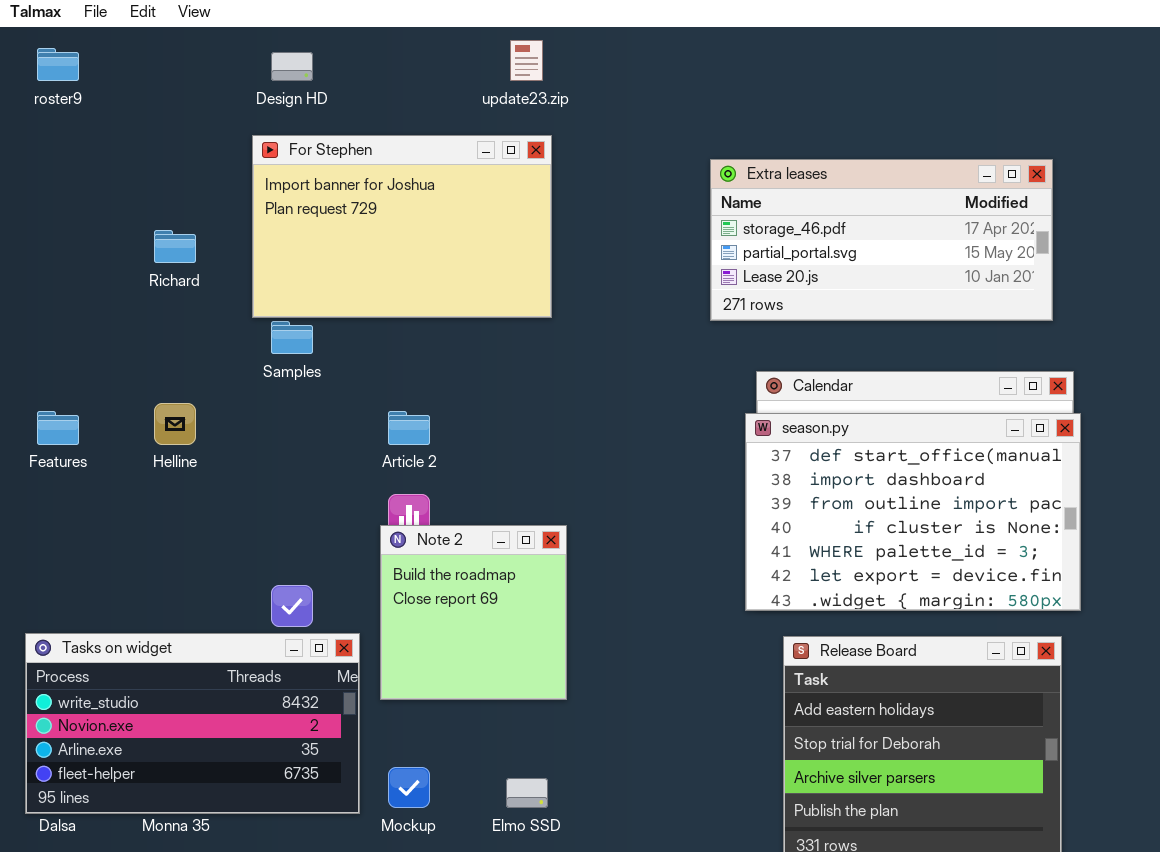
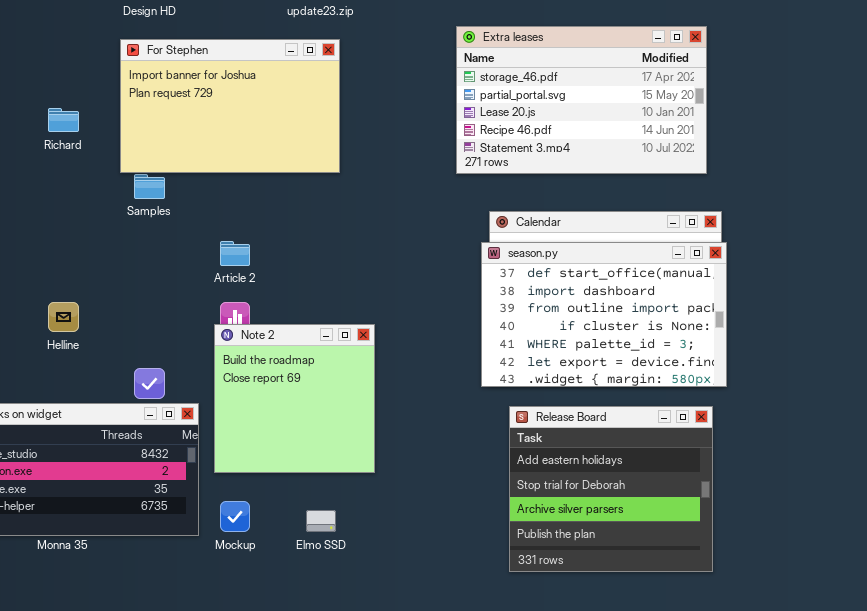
Extra leases: [710,159,1053,321] -> [456,26,707,174], resized
Helline: [154,403,196,445] -> [48,302,79,332], moved
Note 2: [380,525,567,700] -> [214,324,375,473], resized

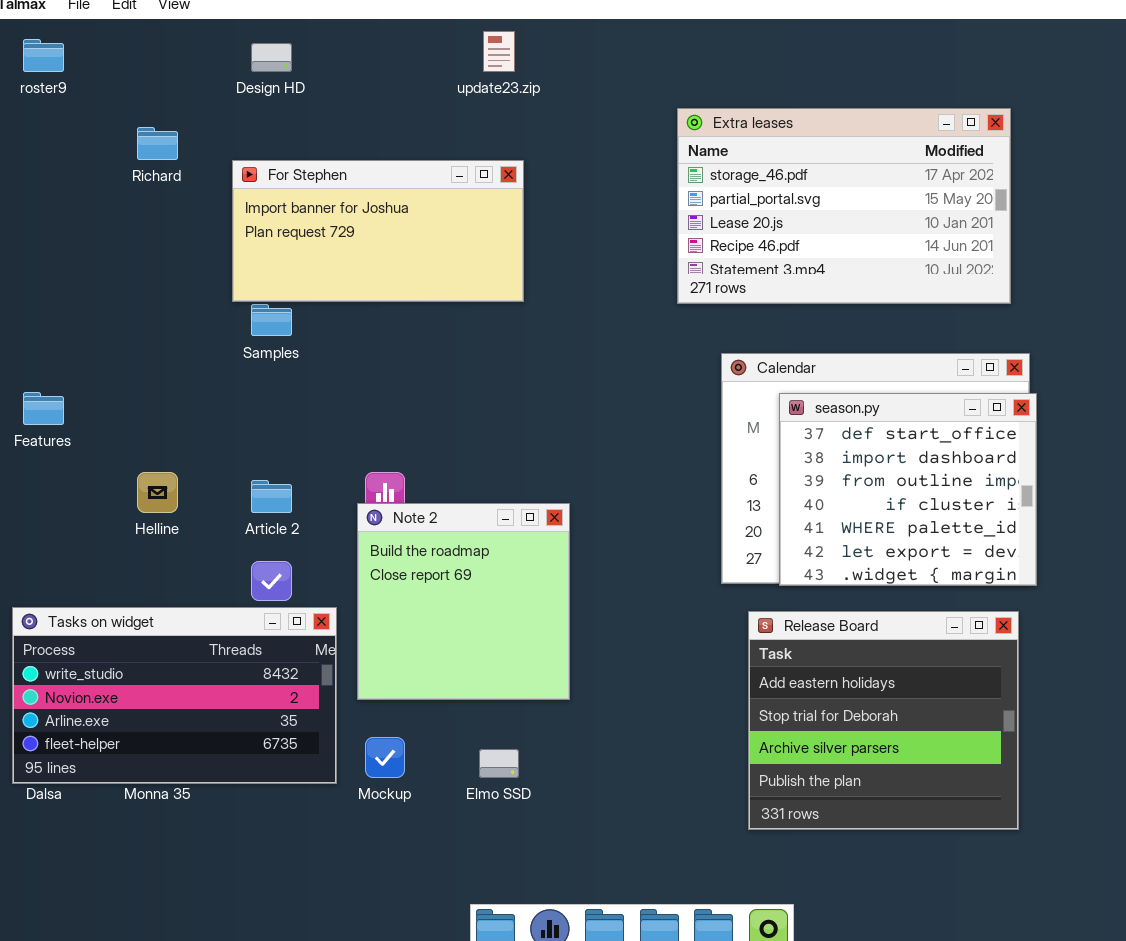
For Stephen: [120,39,340,173] -> [232,160,524,302], resized
Richard: [48,108,79,132] -> [137,127,178,160], moved
Article 2: [220,241,250,266] -> [251,480,292,513], moved
season.py: [481,242,727,387] -> [779,393,1037,586], resized

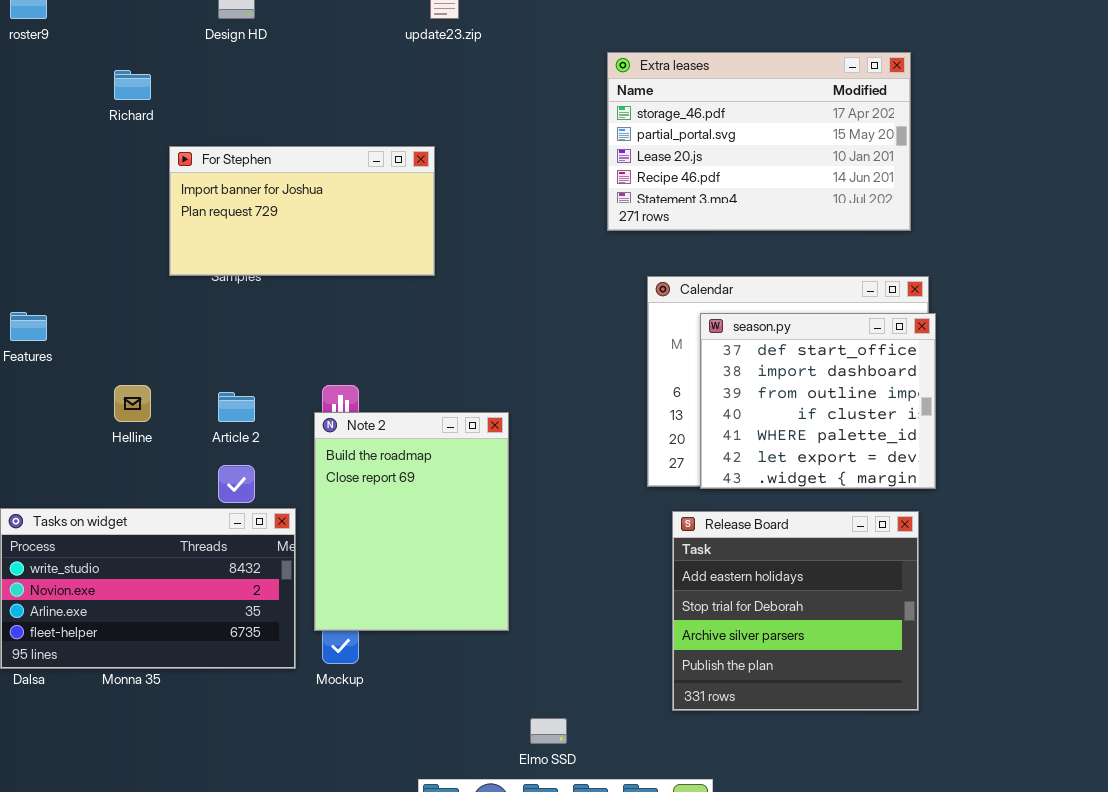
For Stephen: [232,160,524,302] -> [169,146,435,276], moved
Note 2: [357,503,570,700] -> [314,412,509,631], resized
Elmo SSD: [479,749,519,778] -> [530,718,567,744], moved

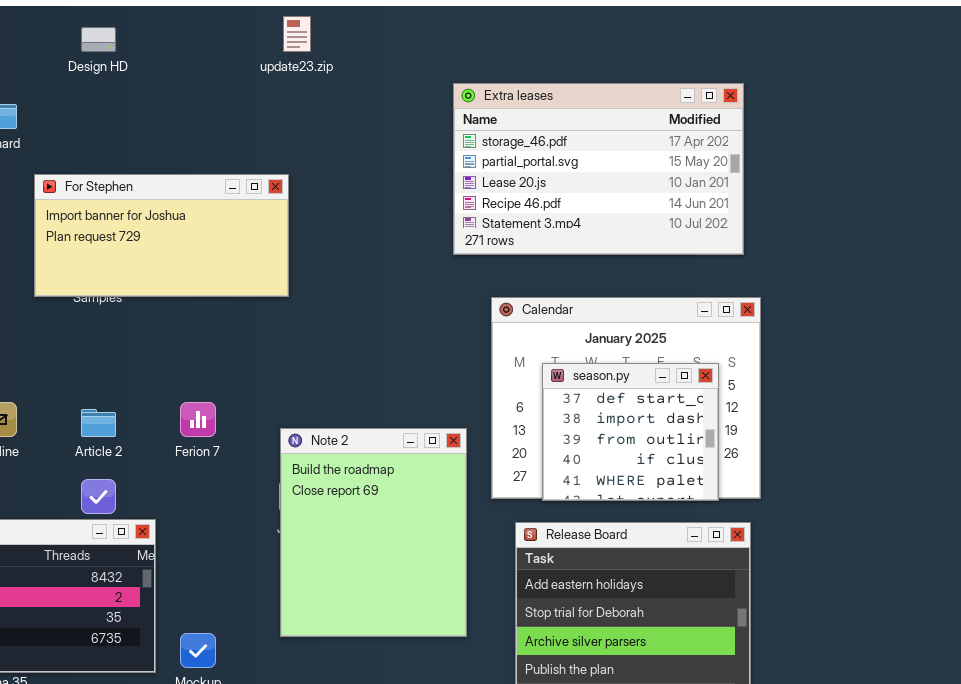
season.py: [700,313,936,489] -> [542,363,719,501], resized
Note 2: [314,412,509,631] -> [280,428,467,637], moved

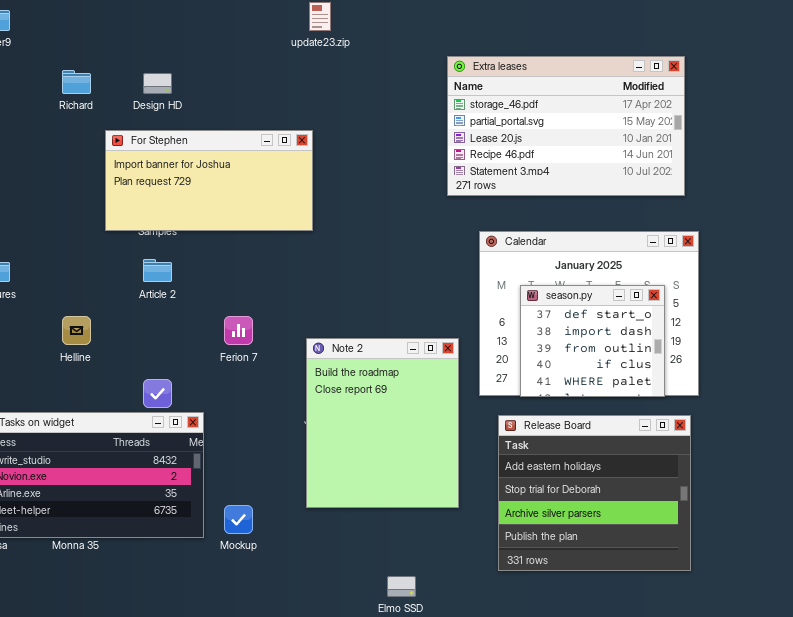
Design HD: [81,27,116,52] -> [143,73,172,94], moved
Article 2: [81,409,116,437] -> [143,259,172,282], moved

